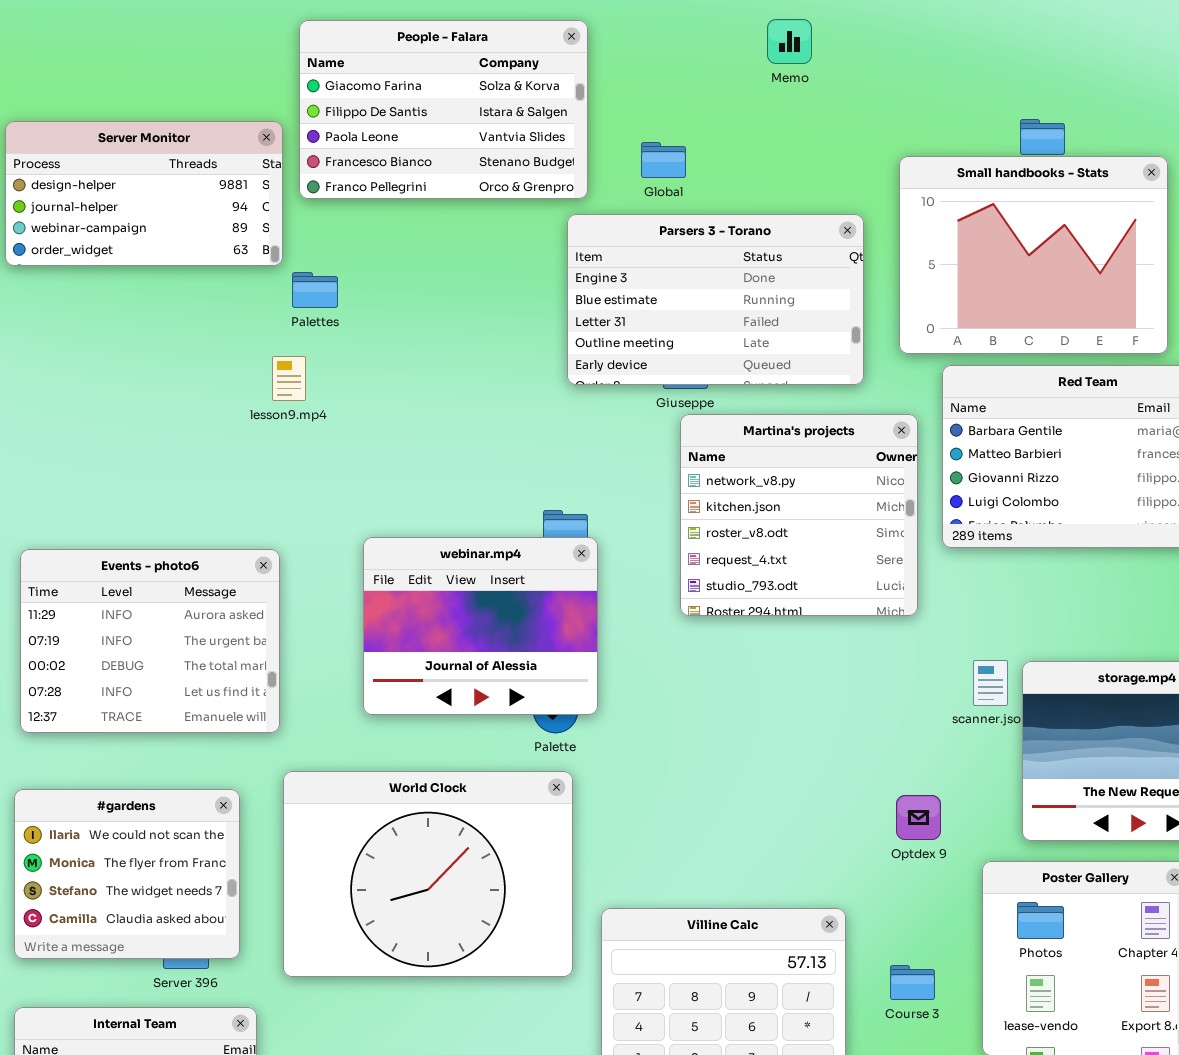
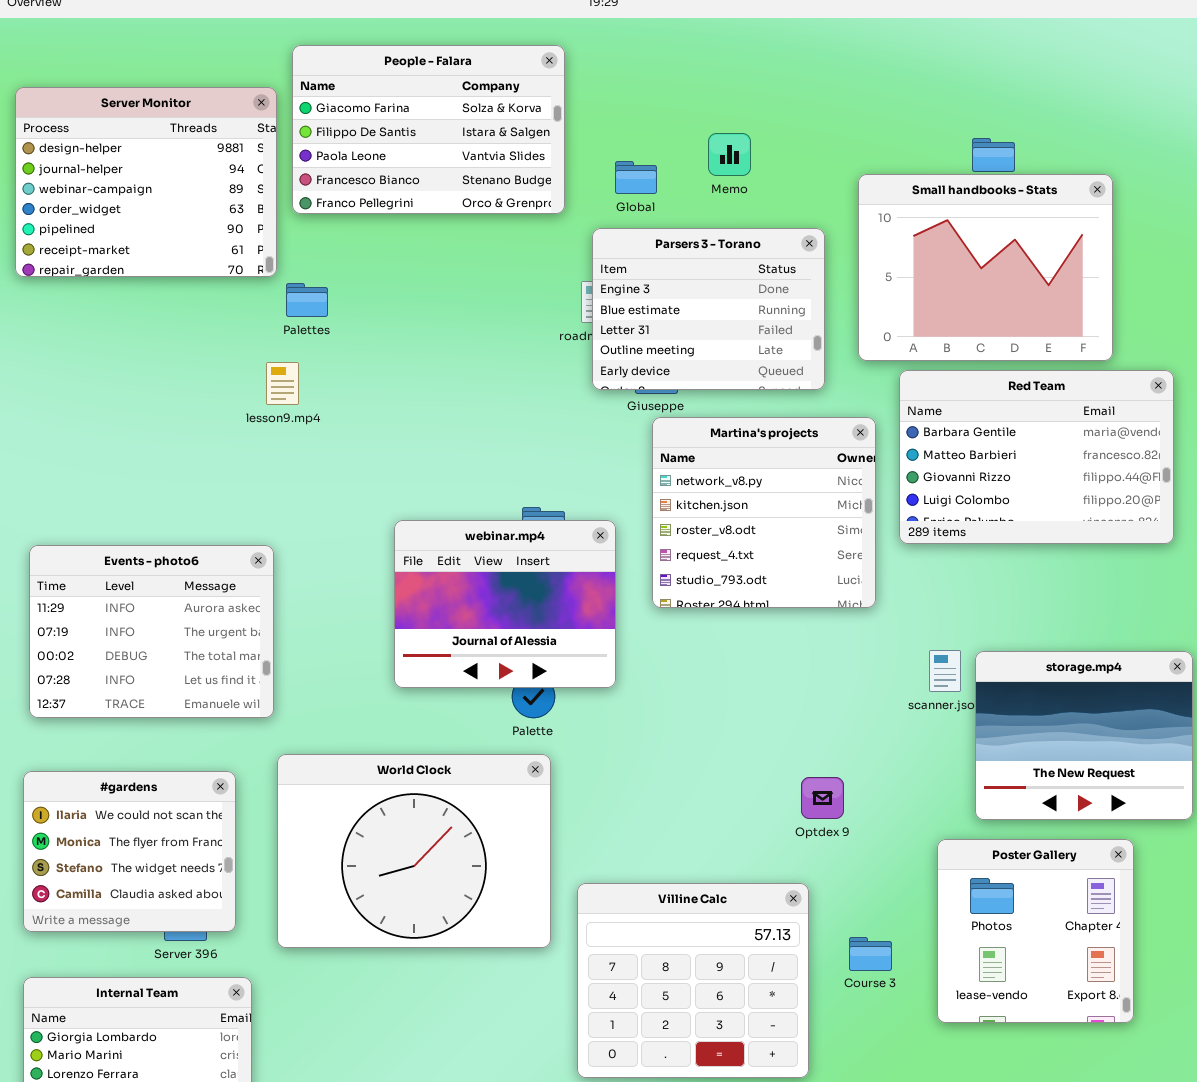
Memo: [767,19,812,64] -> [708,133,751,176], moved
Server Monitor: [5,121,283,266] -> [15,87,277,277], resized
Parsers 3 - Torano: [567,214,864,385] -> [592,228,825,390], resized
webinar.mp4: [363,537,598,715] -> [394,520,616,688], moved
Optdex 9: [896,795,941,840] -> [801,777,844,819], moved

